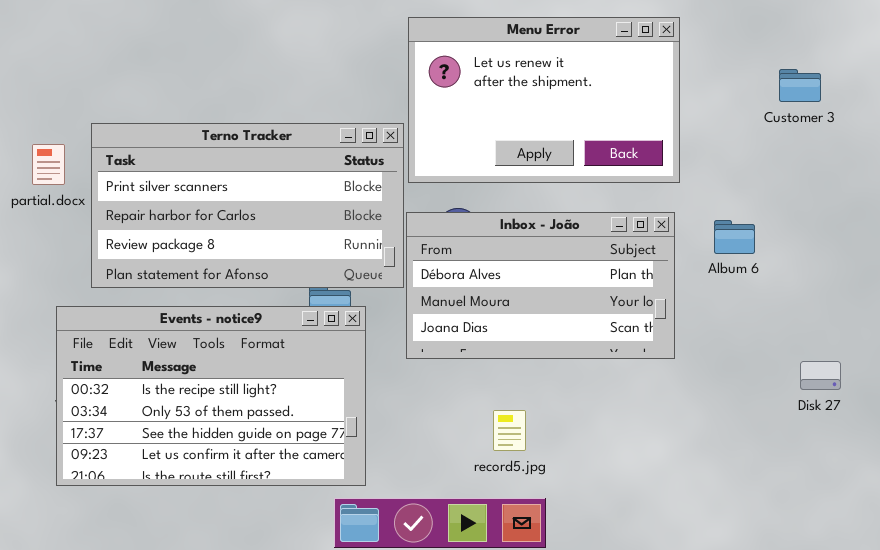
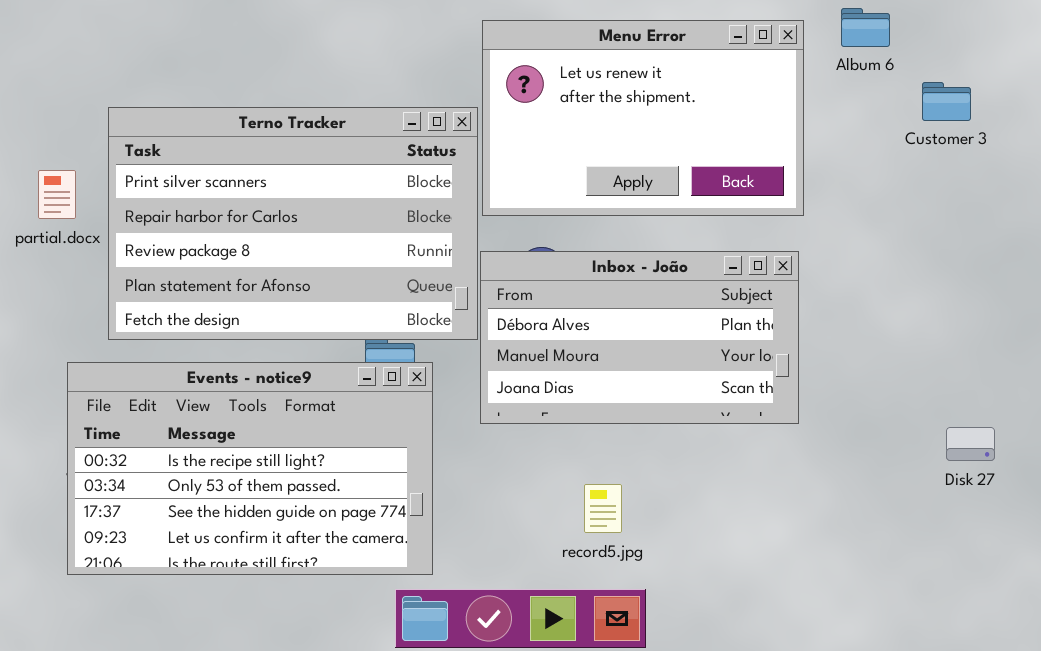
Terno Tracker: [91,123,404,288] -> [108,107,478,340], resized
Album 6: [714,220,755,254] -> [841,8,890,47], moved

